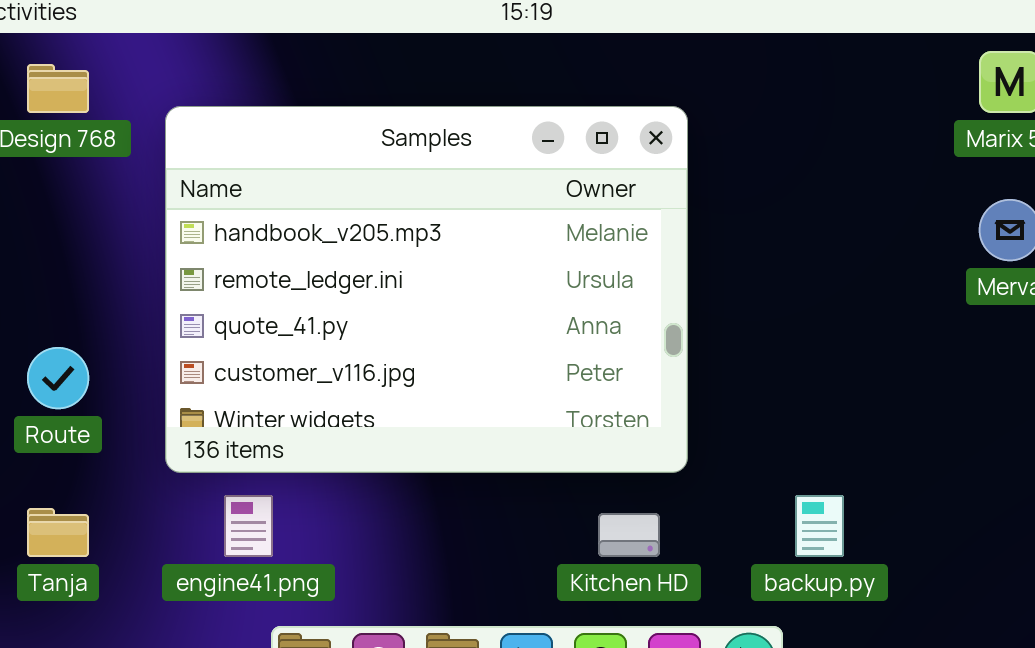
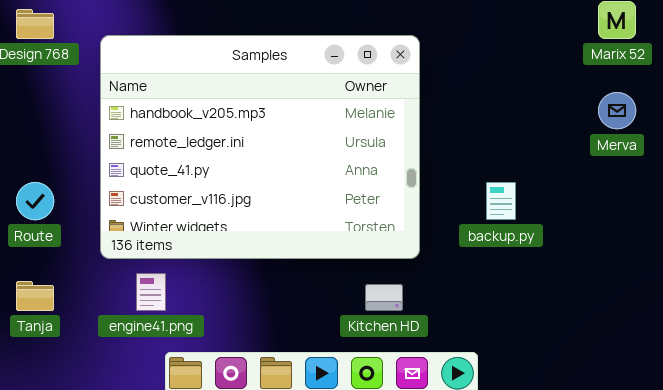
backup.py: [795,495,844,557] -> [486,182,516,220], moved

